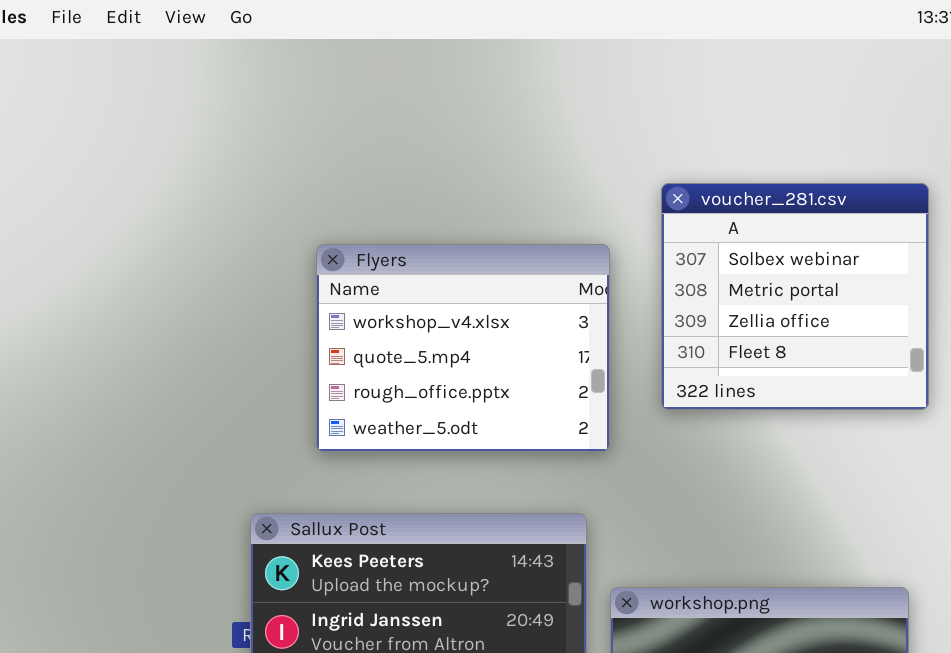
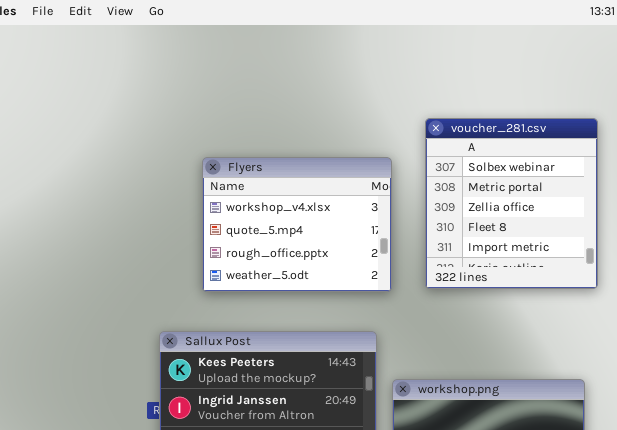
voucher_281.csv: [661,183,929,410] -> [425,118,598,289], resized

